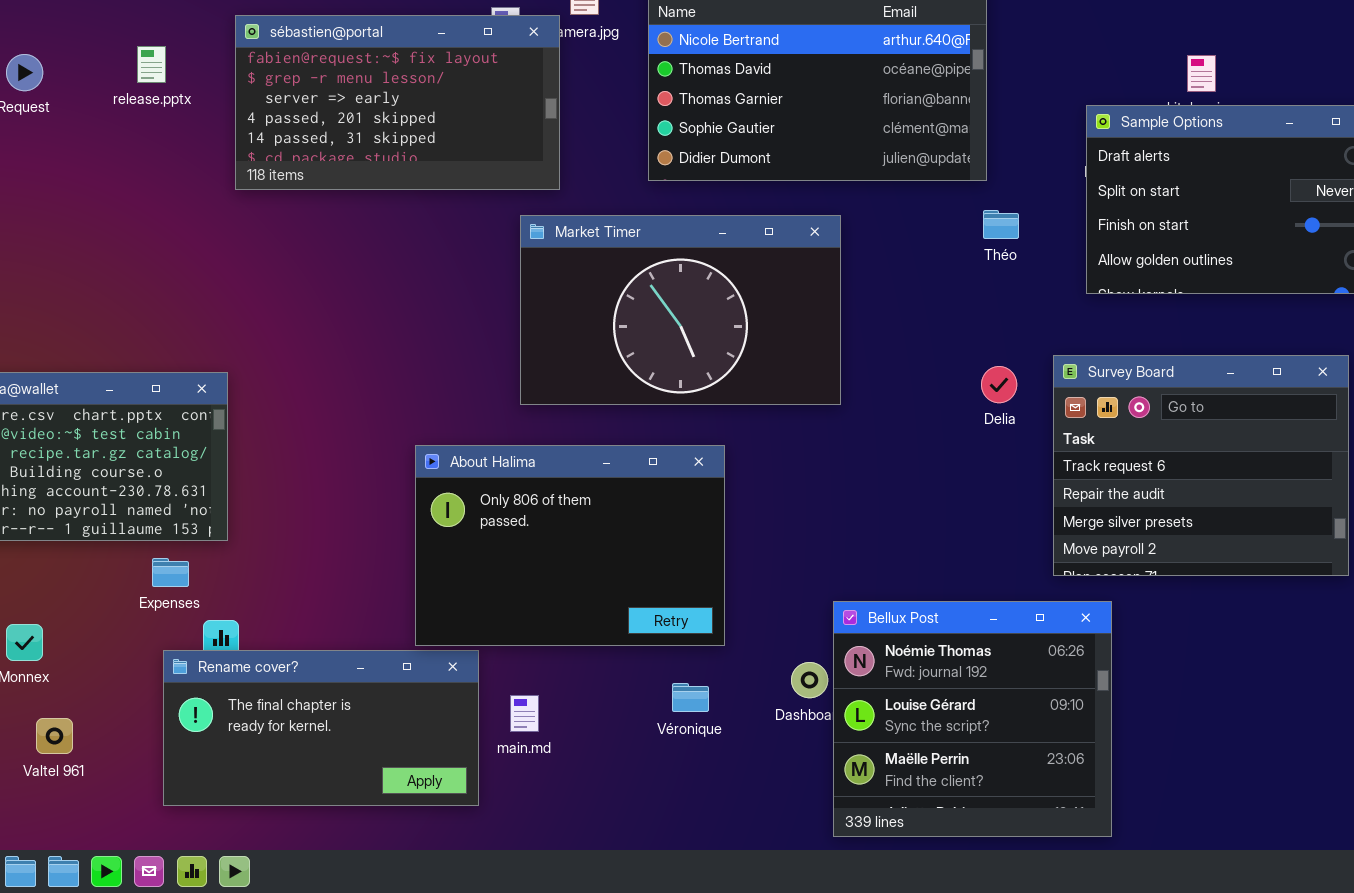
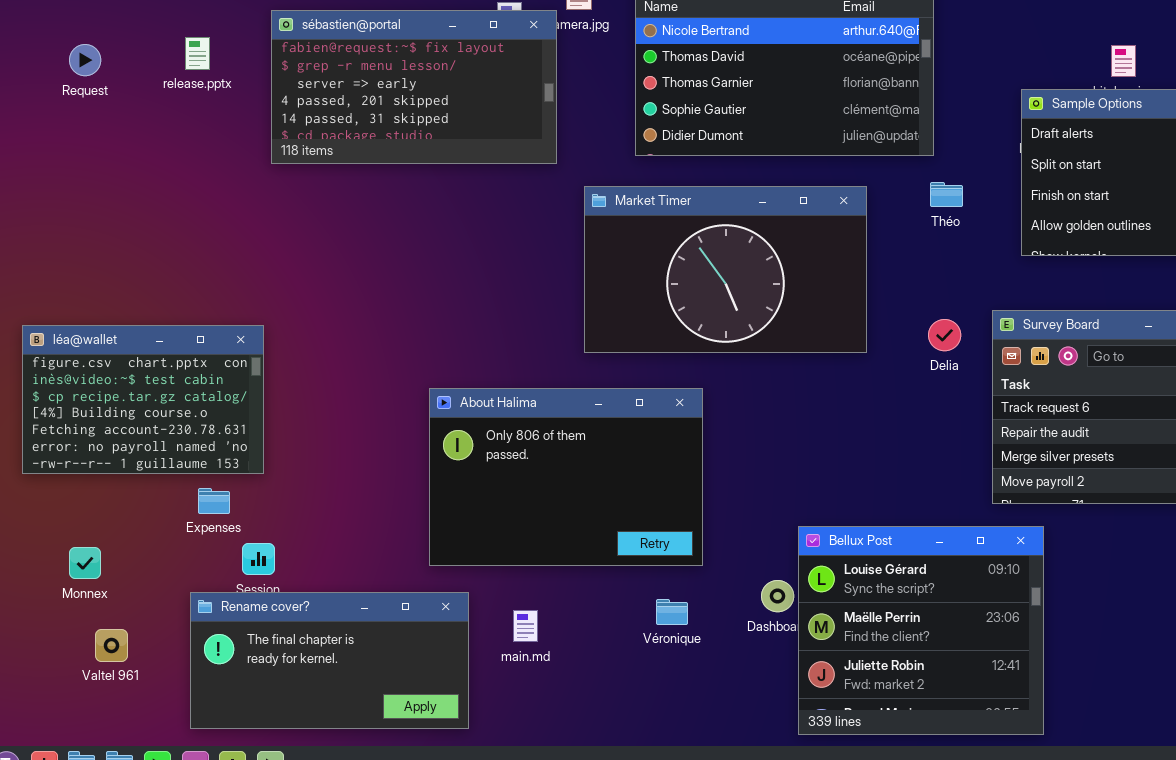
Market Timer: [520,215,841,405] -> [584,186,867,353], moved
Bellux Post: [833,601,1112,837] -> [798,526,1044,735], scrolled down 1 row
Rename cover?: [163,650,479,806] -> [190,592,469,729], moved

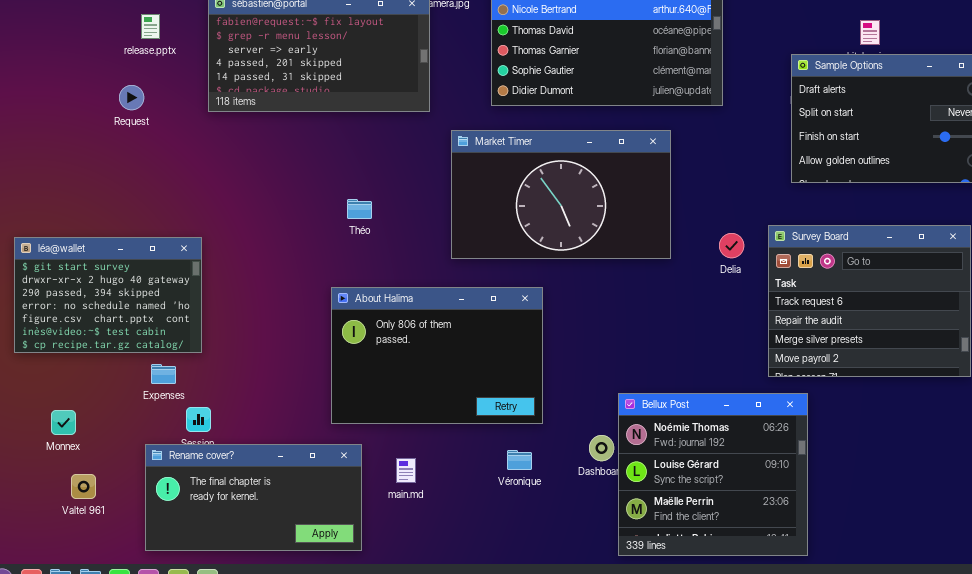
Request: [69,44,101,76] -> [119,85,144,110], moved
Théo: [930,182,963,207] -> [347,199,372,219], moved
léa@wallet: [22,325,264,474] -> [14,237,202,353], scrolled up 4 rows
Bellux Post: [798,526,1044,735] -> [618,393,808,556], scrolled up 1 row

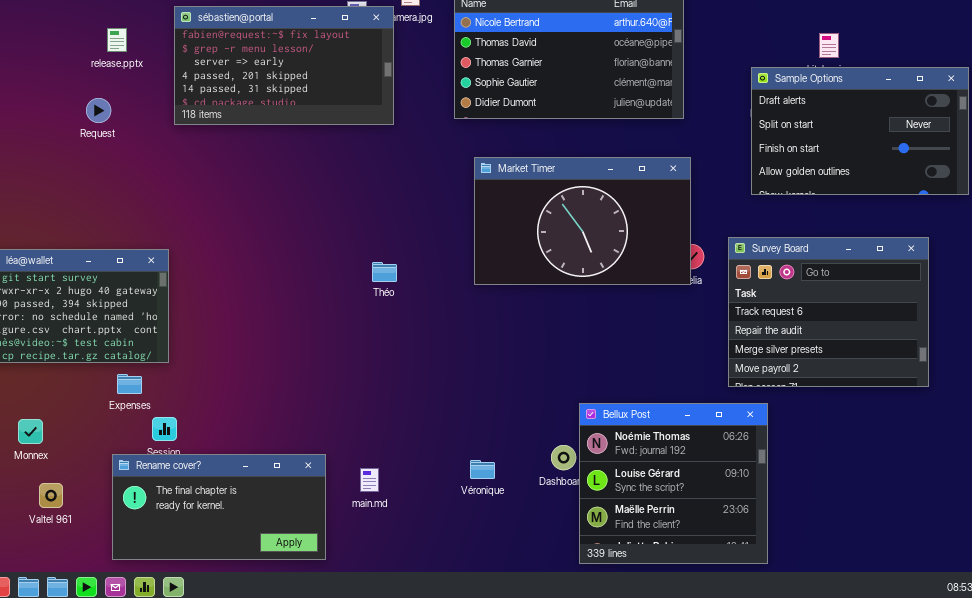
Market Timer: [451,130,671,259] -> [474,157,691,285], moved
Théo: [347,199,372,219] -> [372,262,397,282], moved
About Halima: [331,287,543,424] -> none, closed

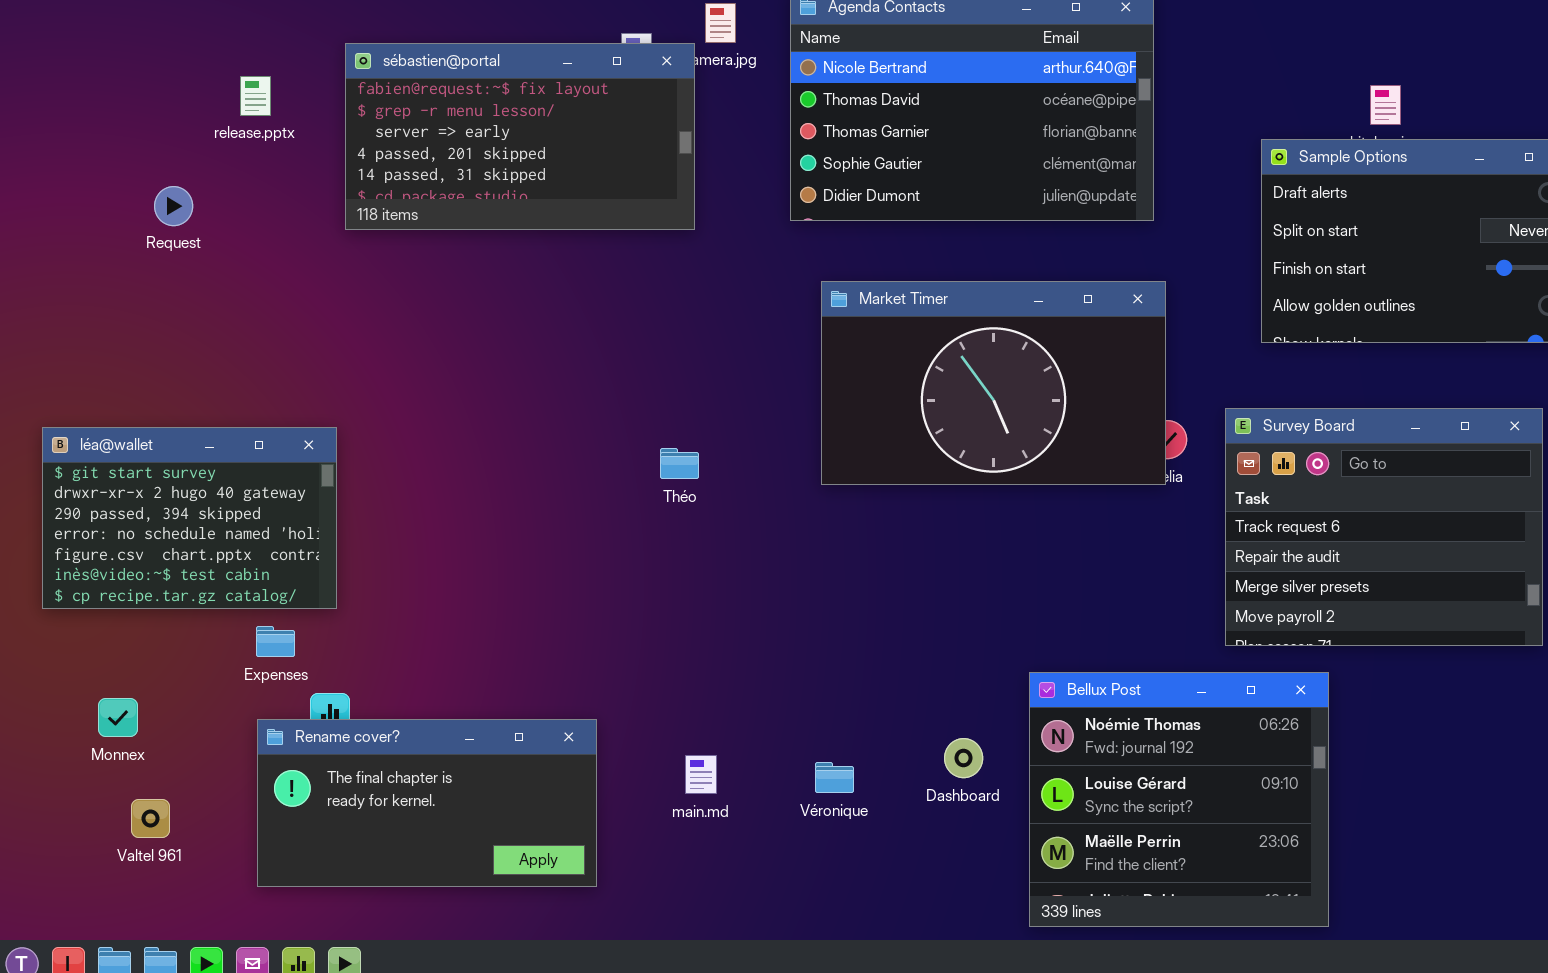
Request: [86,98,111,123] -> [154,186,193,226], moved
Bellux Post: [579,403,768,564] -> [1029,672,1329,927], moved
Rename cover?: [112,454,326,560] -> [257,719,597,887], moved
main.md: [360,468,379,492] -> [685,755,717,794], moved

